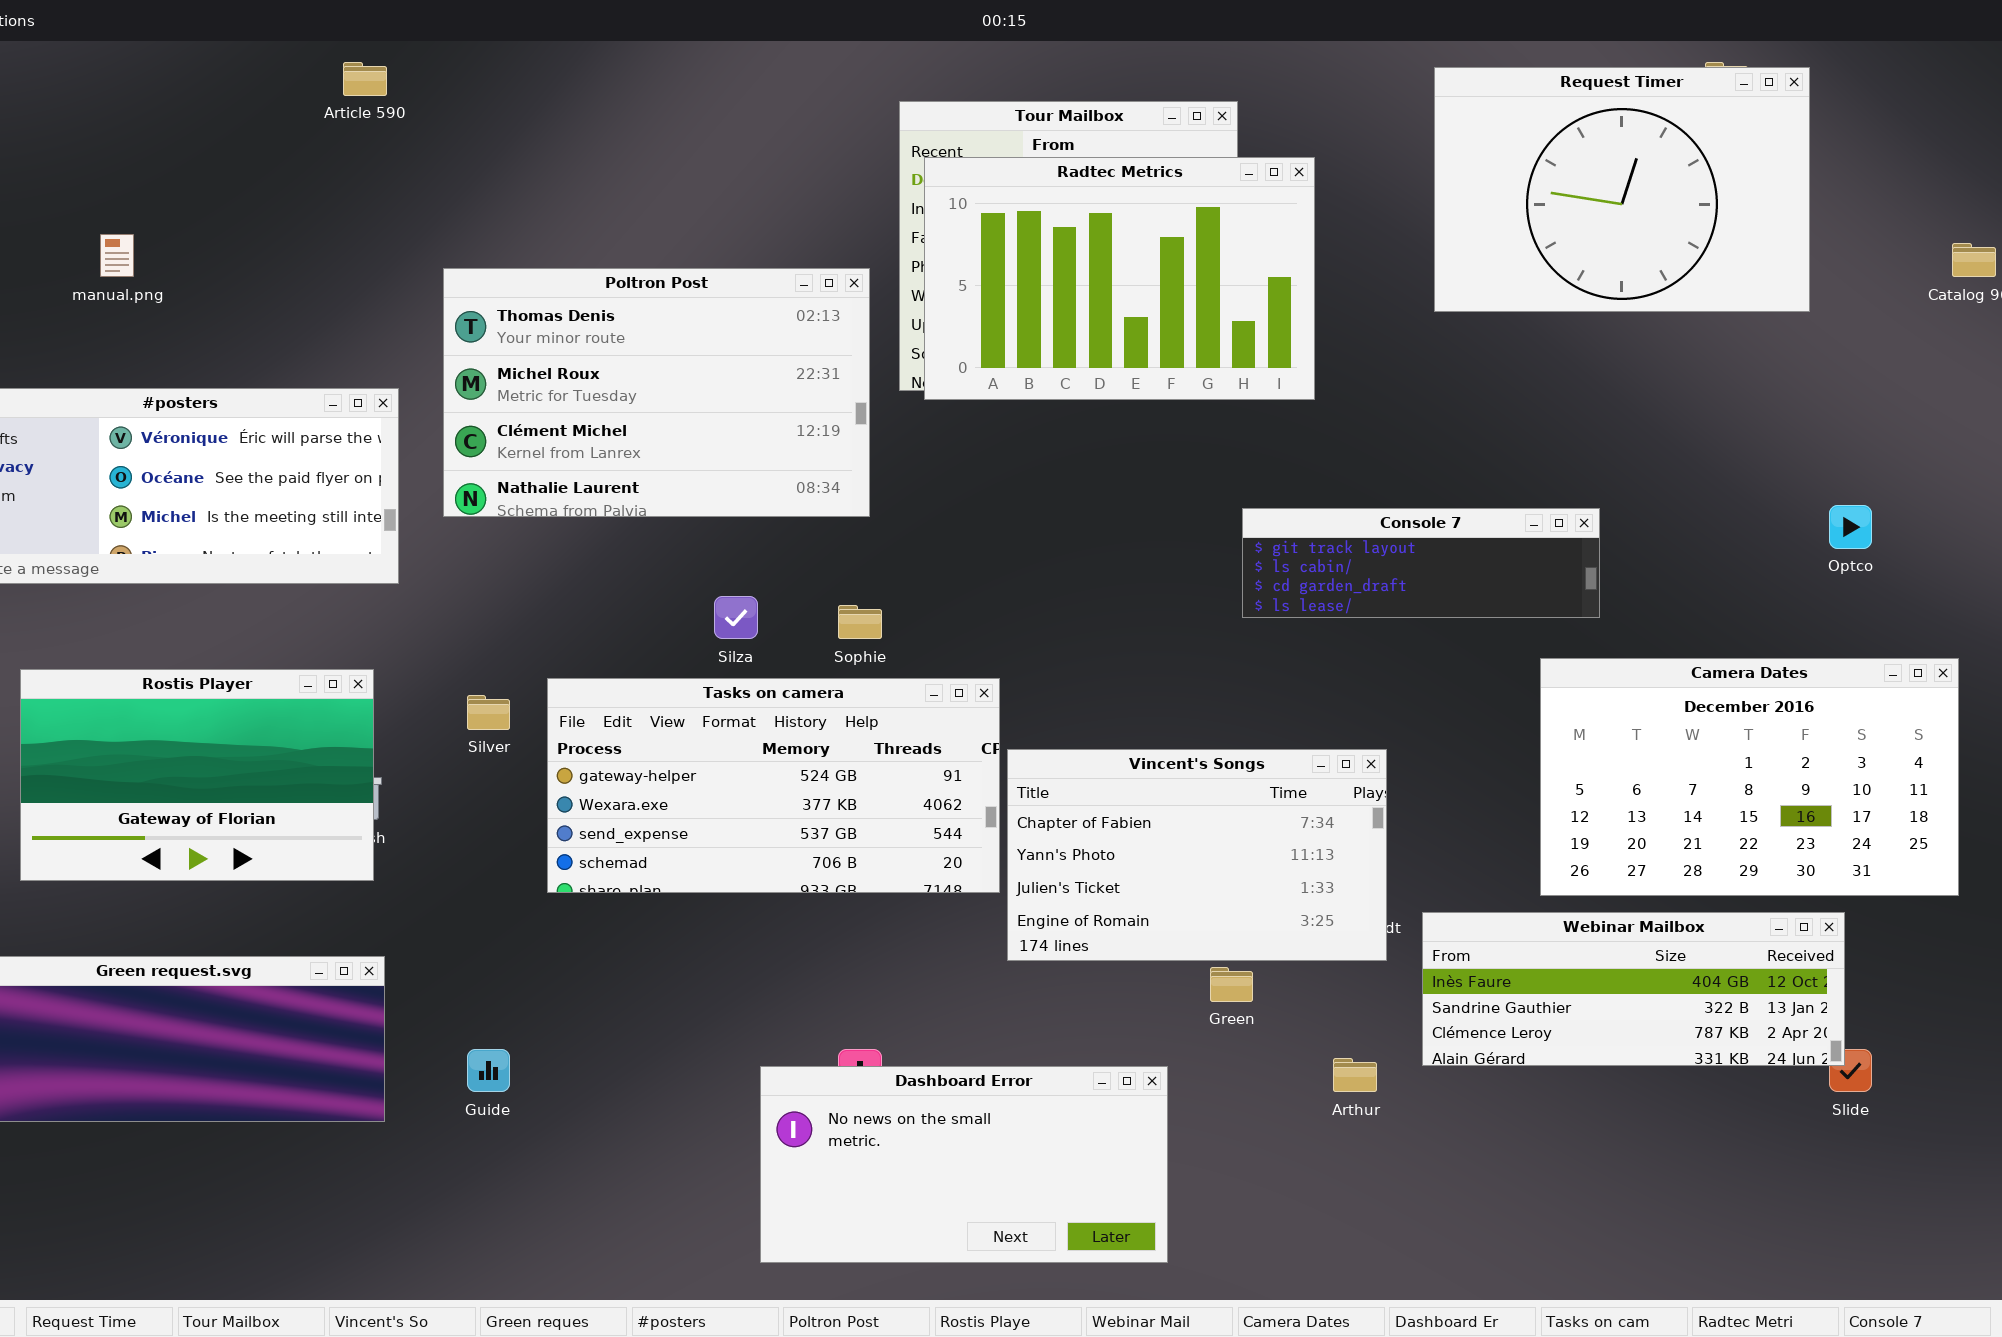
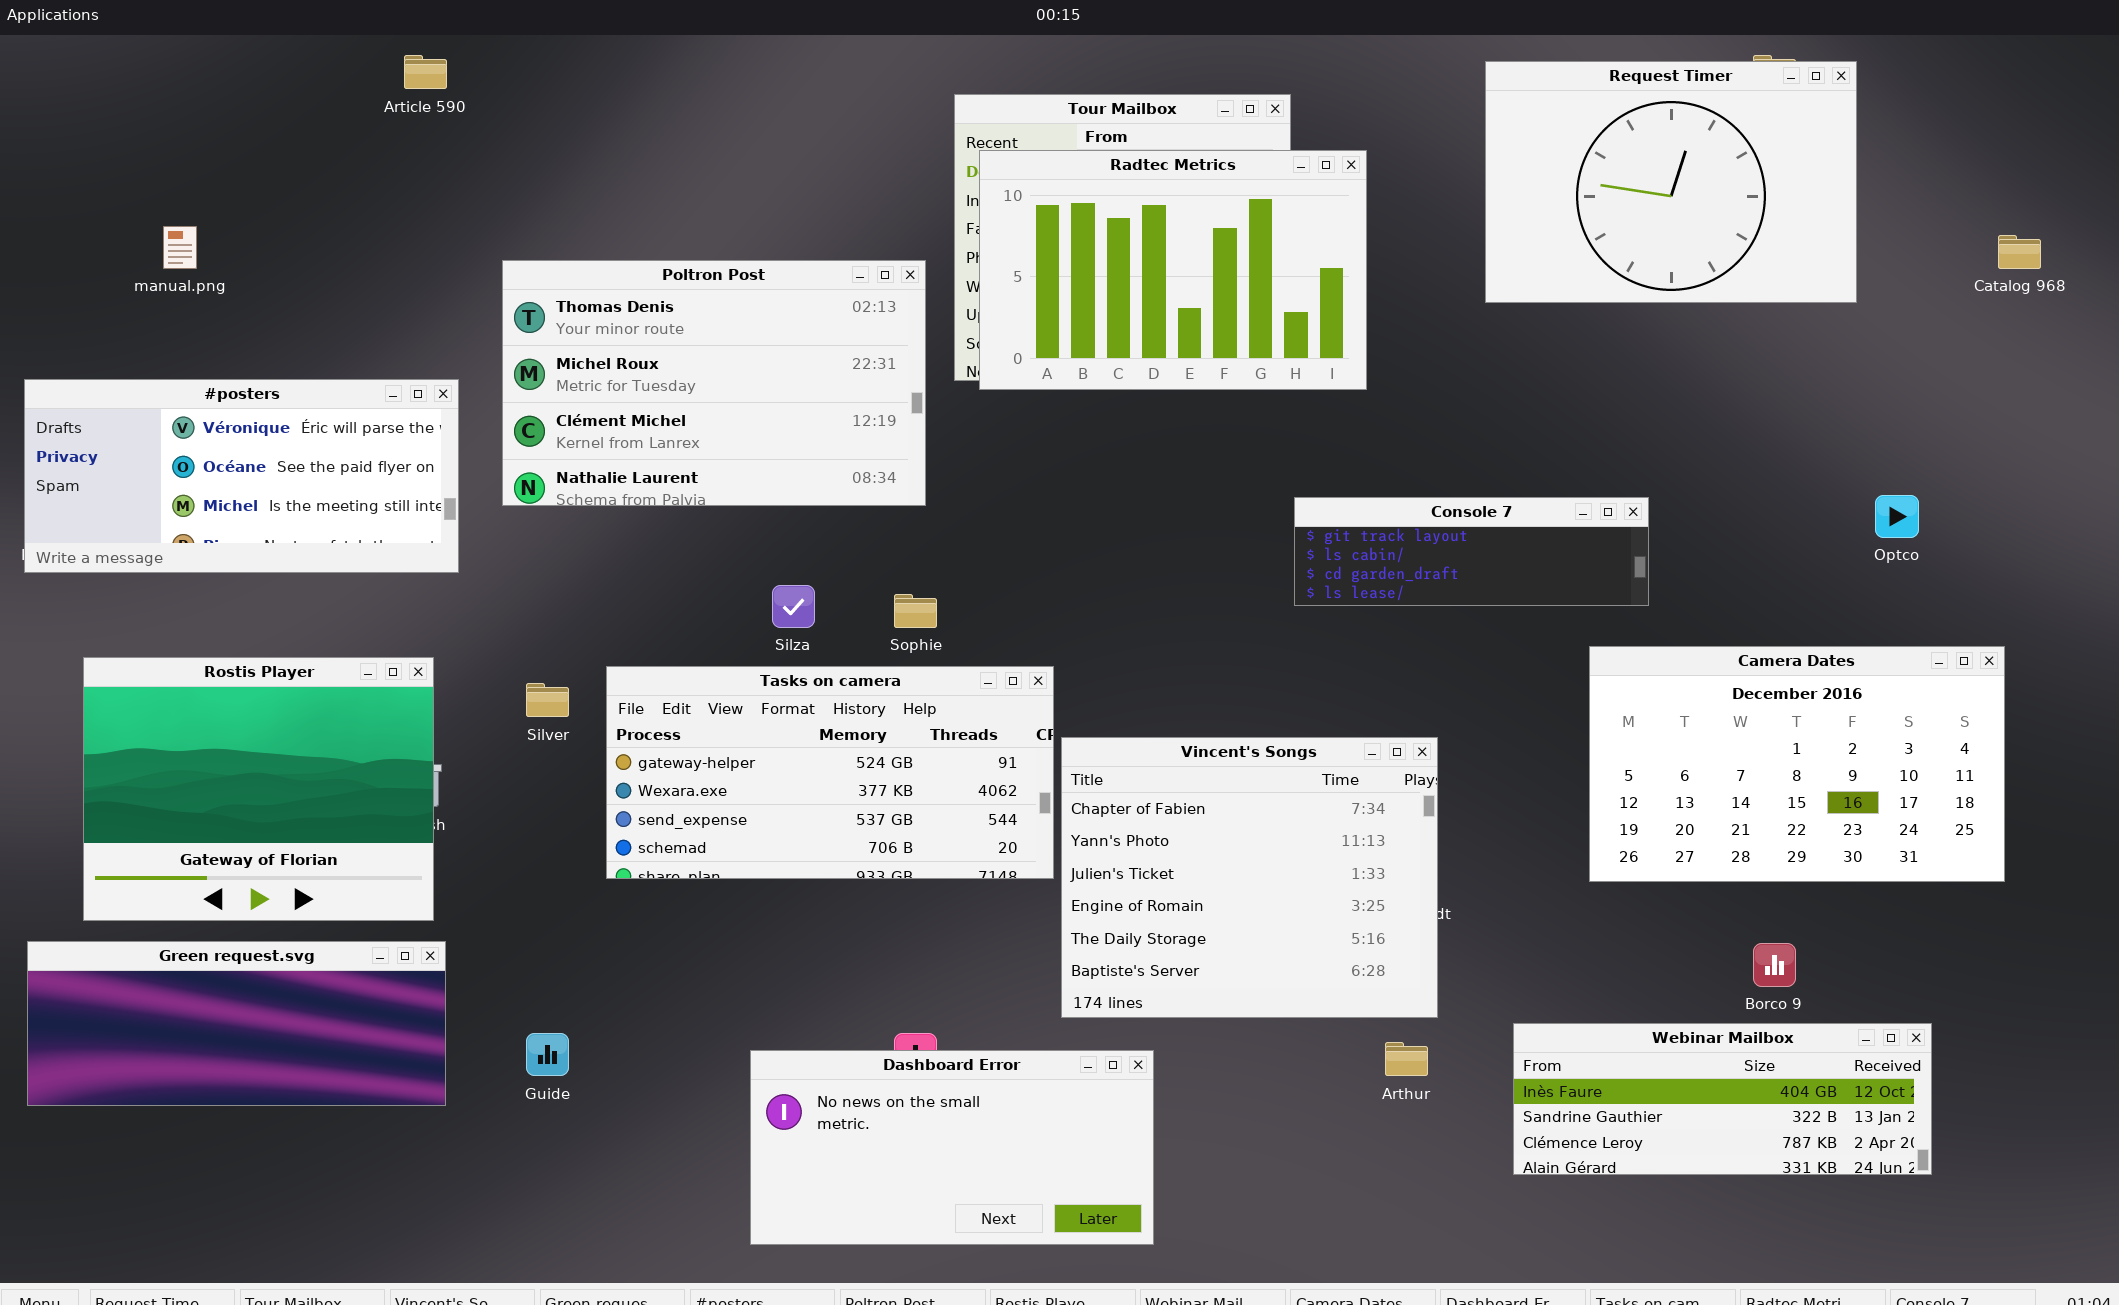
Rostis Player: [20,669,374,881] -> [83,657,434,921], resized
Vincent's Songs: [1007,749,1387,961] -> [1061,737,1438,1018], resized
Webinar Mailbox: [1422,912,1845,1066] -> [1513,1023,1932,1175], moved
Dashboard Error: [760,1066,1168,1263] -> [750,1050,1154,1245], moved

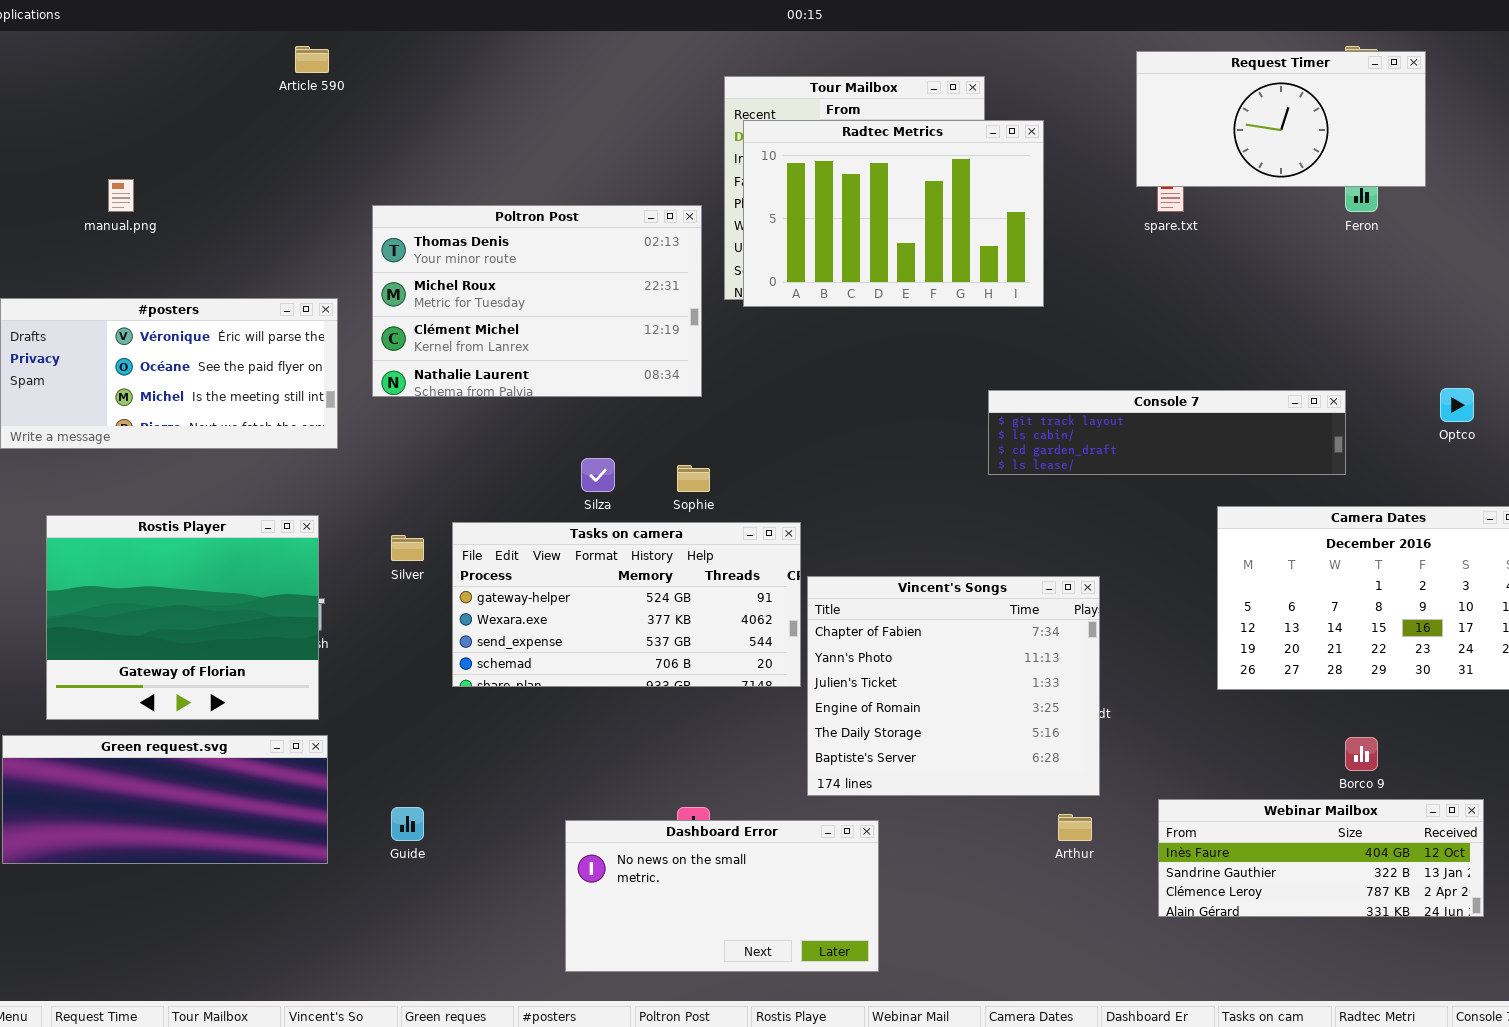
Request Timer: [1485,61,1857,303] -> [1136,51,1426,187], resized
Console 7: [1294,497,1649,606] -> [988,390,1346,475], resized

